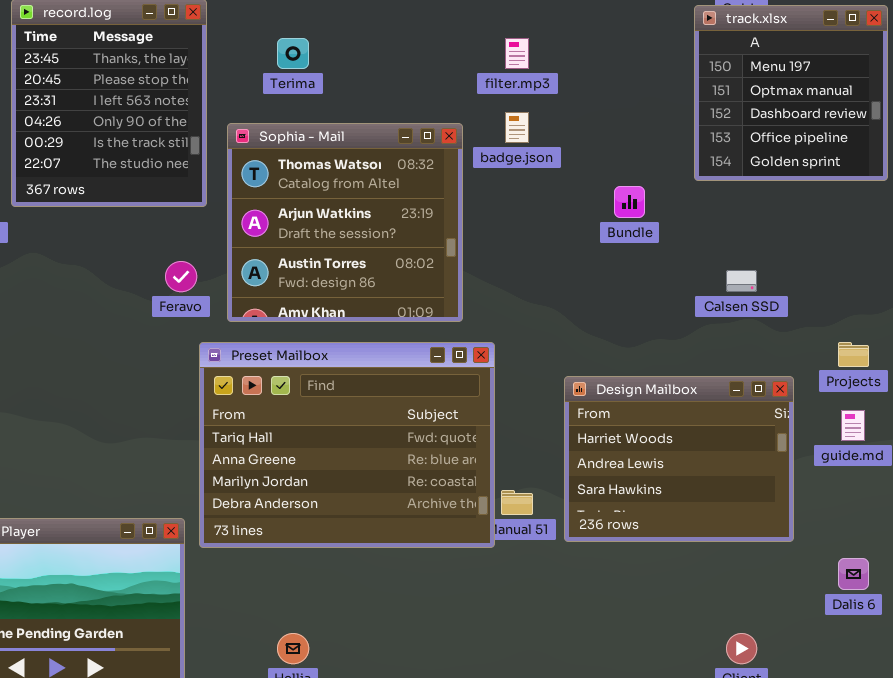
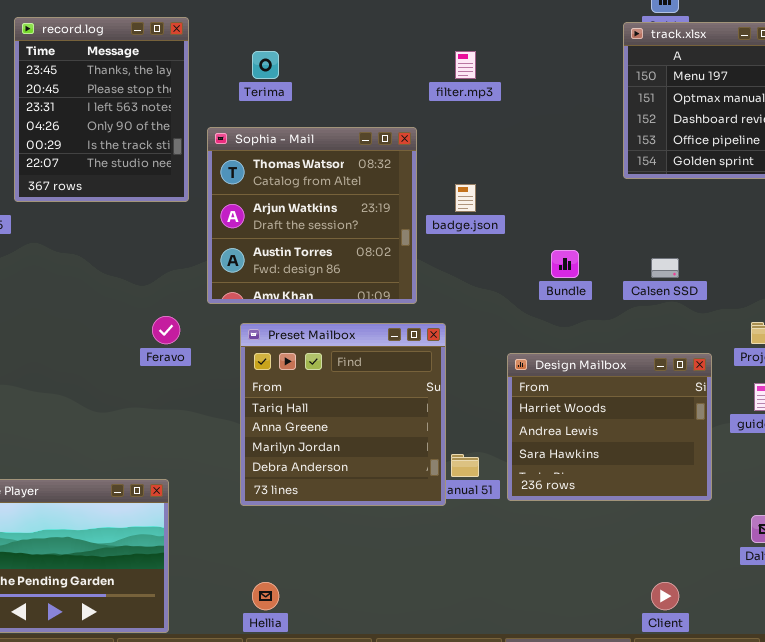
badge.json: [505,112,529,143] -> [455,184,476,212], moved
Bundle: [614,186,645,218] -> [551,250,579,278], moved
Feravo: [165,261,197,292] -> [152,316,180,344], moved
Preset Mailbox: [199,342,495,548] -> [240,323,446,506], resized

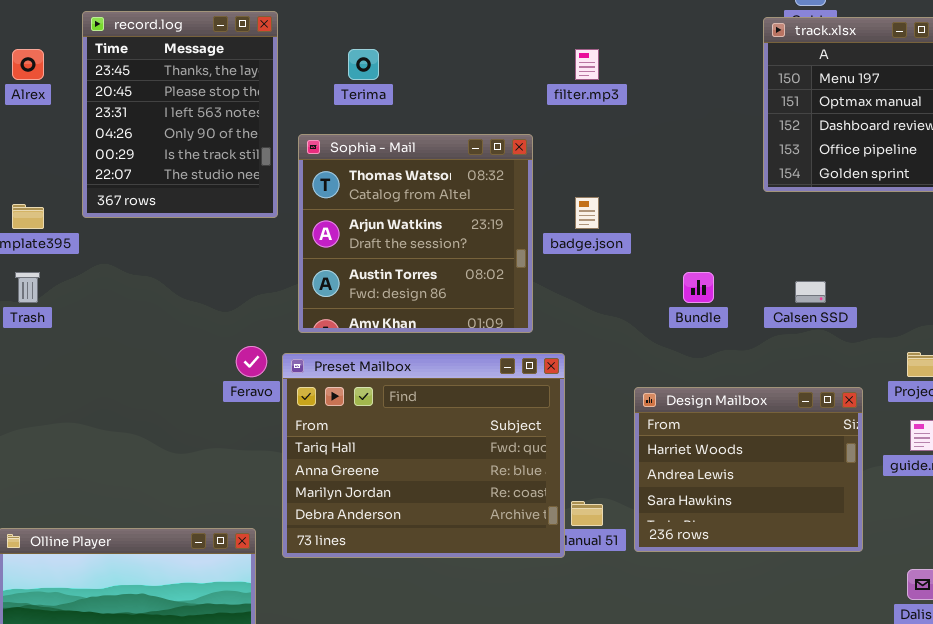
Preset Mailbox: [240,323,446,506] -> [282,353,565,558], resized

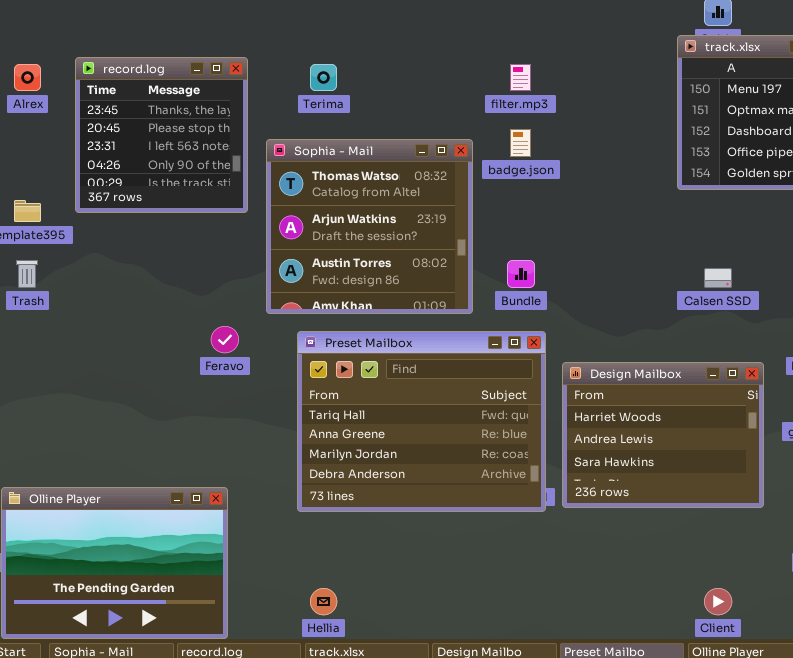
record.log: [82,11,278,218] -> [75,57,248,213], resized
badge.json: [575,197,599,229] -> [510,129,531,157], moved
Bundle: [683,272,714,303] -> [507,260,535,288], moved
Preset Mailbox: [282,353,565,558] -> [297,331,546,512], moved

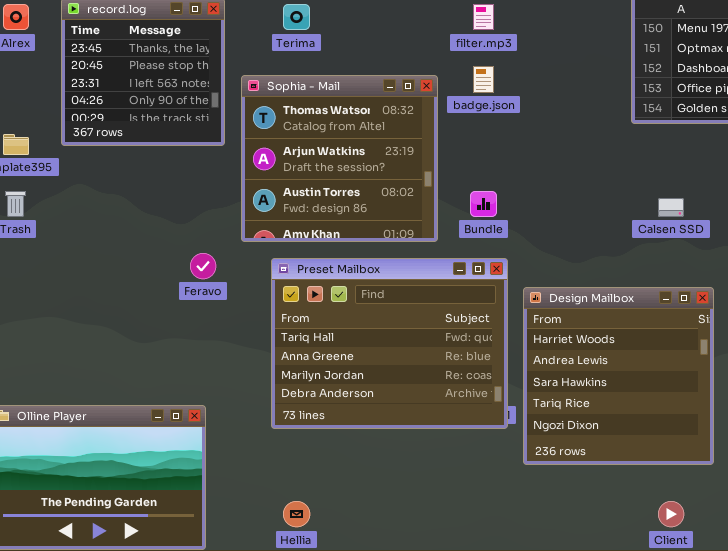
Design Mailbox: [562,362,764,508] -> [523,287,714,465], resized

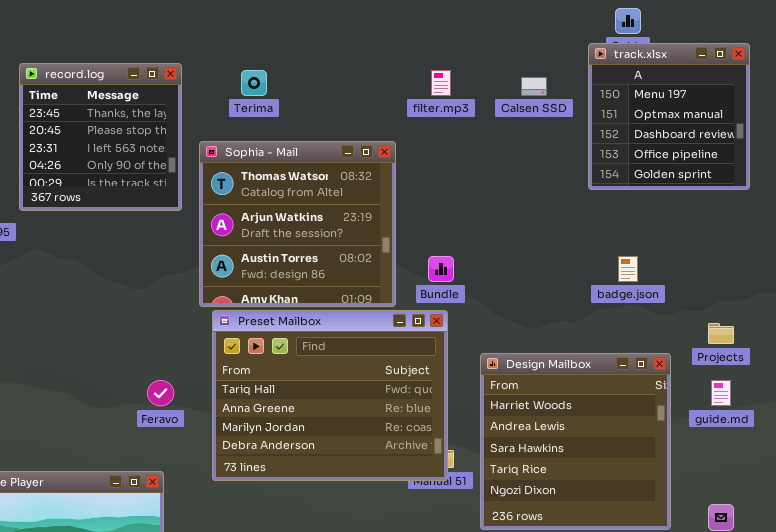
badge.json: [473,66,494,93] -> [618,256,638,282], moved
Calsen SSD: [658,198,684,217] -> [521,77,547,96], moved
Feravo: [190,253,216,279] -> [147,380,174,406], moved
Preset Mailbox: [271,258,508,429] -> [212,310,448,481], moved

